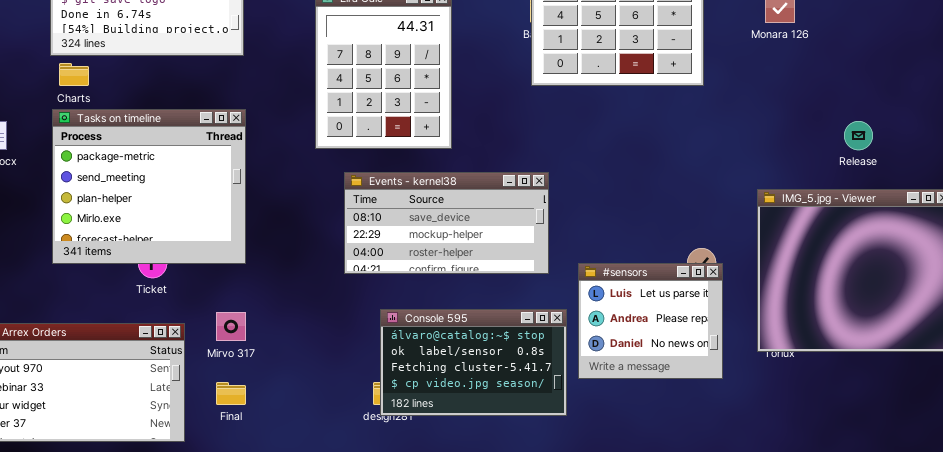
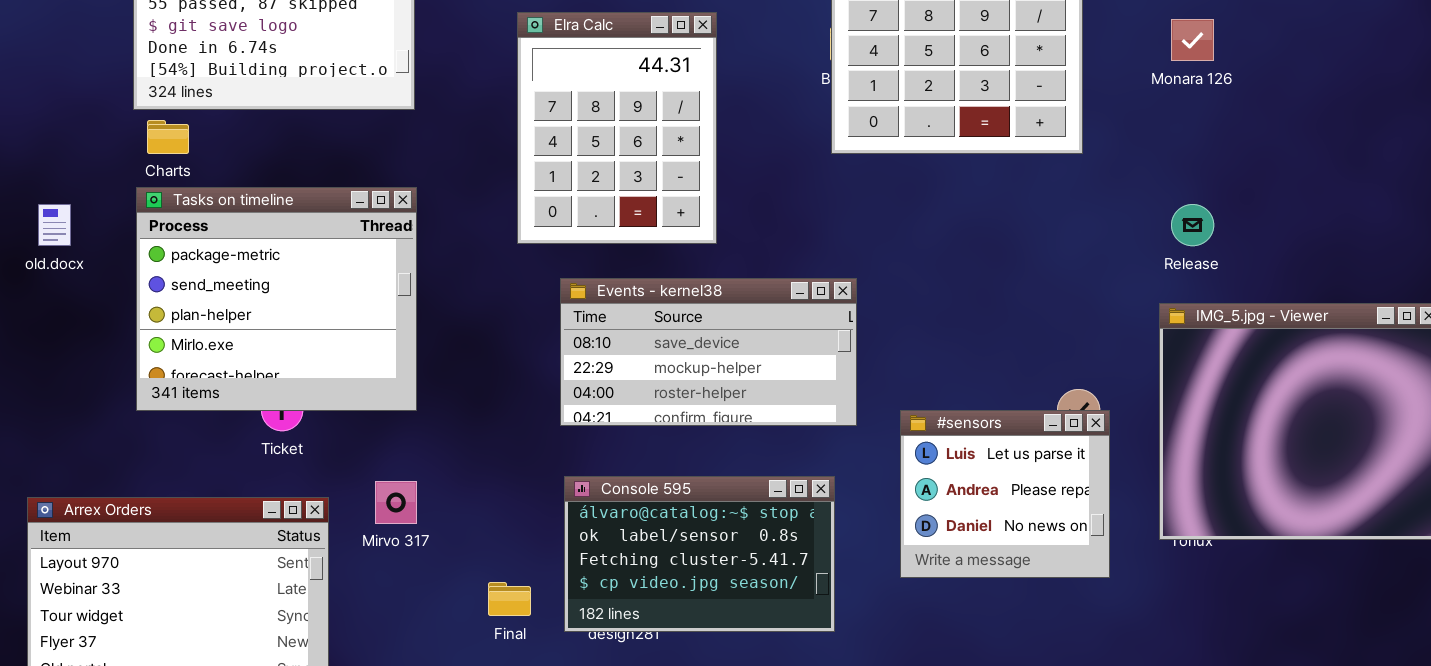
Release: [844,121,873,150] -> [1171,204,1214,246], moved
Console 595: [380,309,567,416] -> [564,476,835,632], moved
Final: [216,382,246,405] -> [488,582,531,616], moved

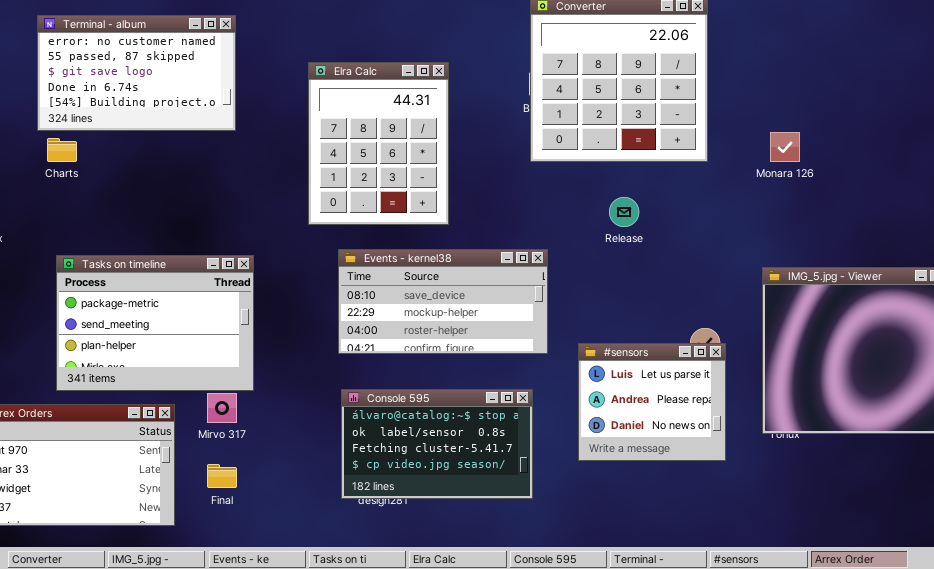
Monara 126: [1171,19,1214,61] -> [770,132,800,162], moved
Tasks on timeline: [136,187,417,411] -> [56,255,254,391], moved, resized
Release: [1171,204,1214,246] -> [609,197,639,227], moved
Final: [488,582,531,616] -> [207,464,237,488], moved

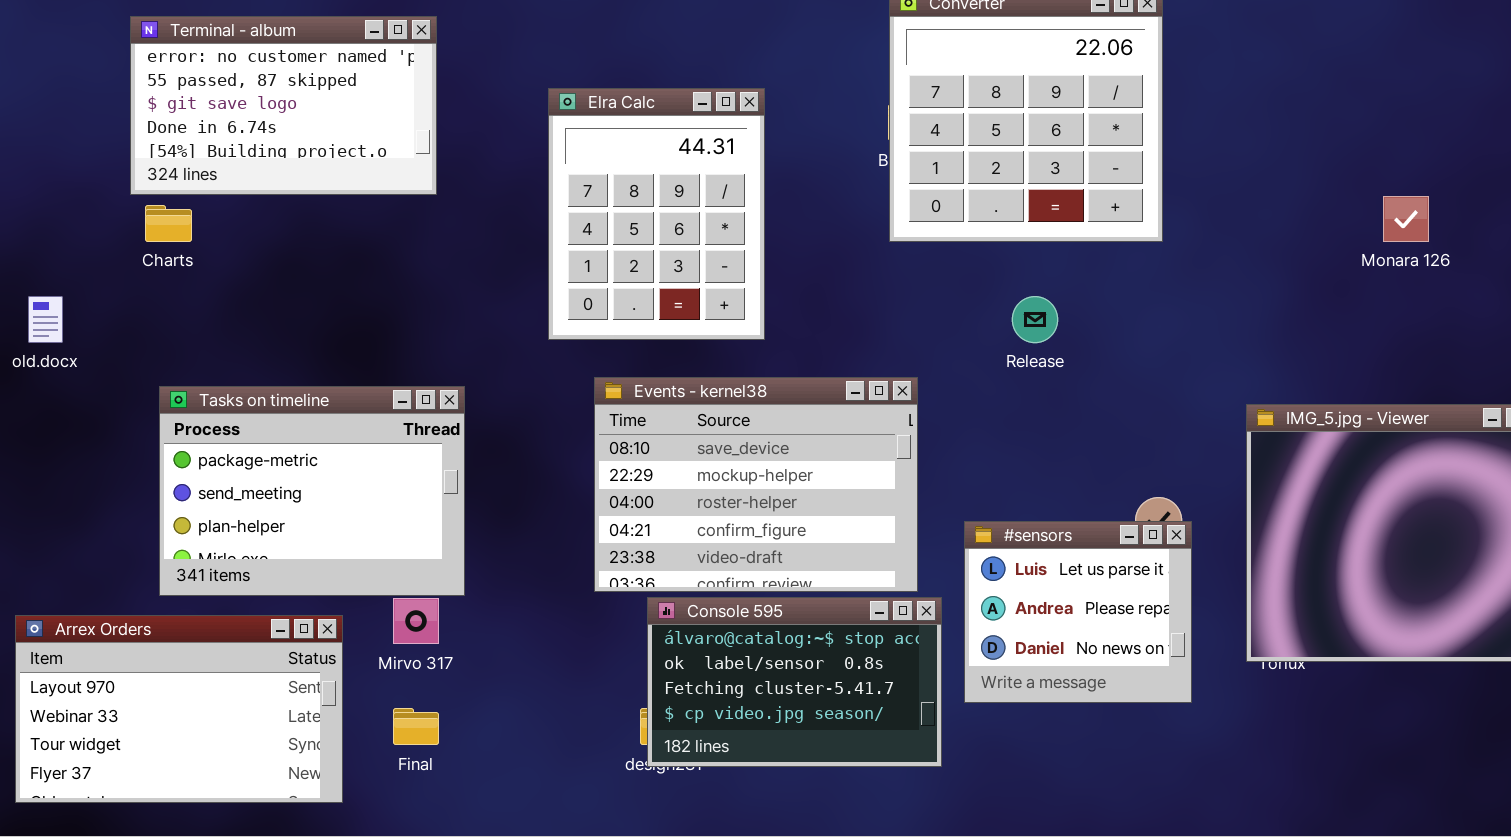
Monara 126: [770,132,800,162] -> [1383,196,1429,242], moved
Events - kernel38: [338,249,548,354] -> [594,377,918,592], resized
Console 595: [341,389,533,499] -> [647,597,942,767], moved

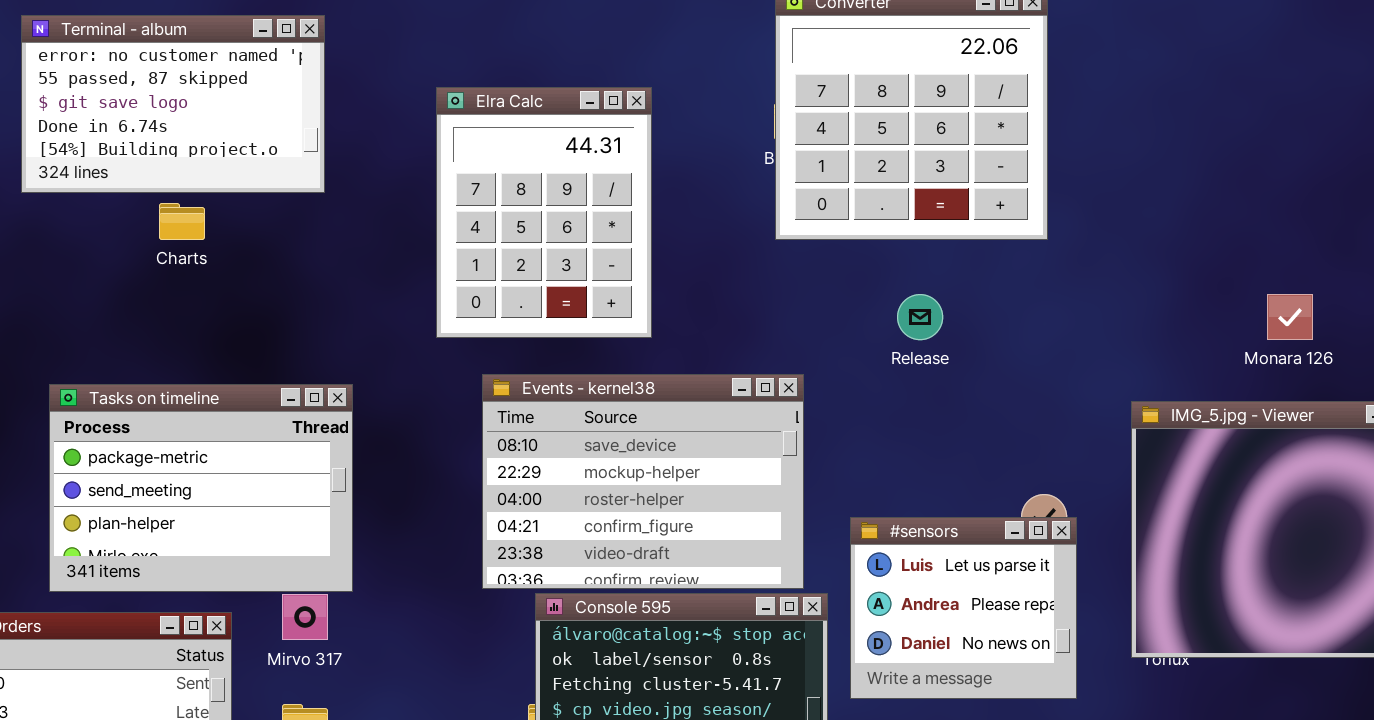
Monara 126: [1383,196,1429,242] -> [1267,294,1313,340], moved
Charts: [145,205,192,242] -> [159,203,205,240], moved

